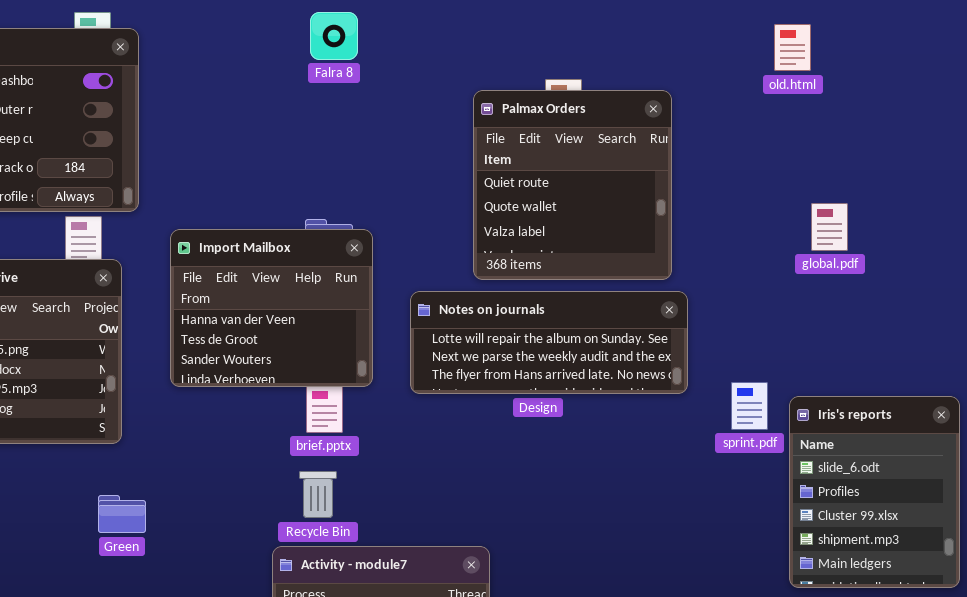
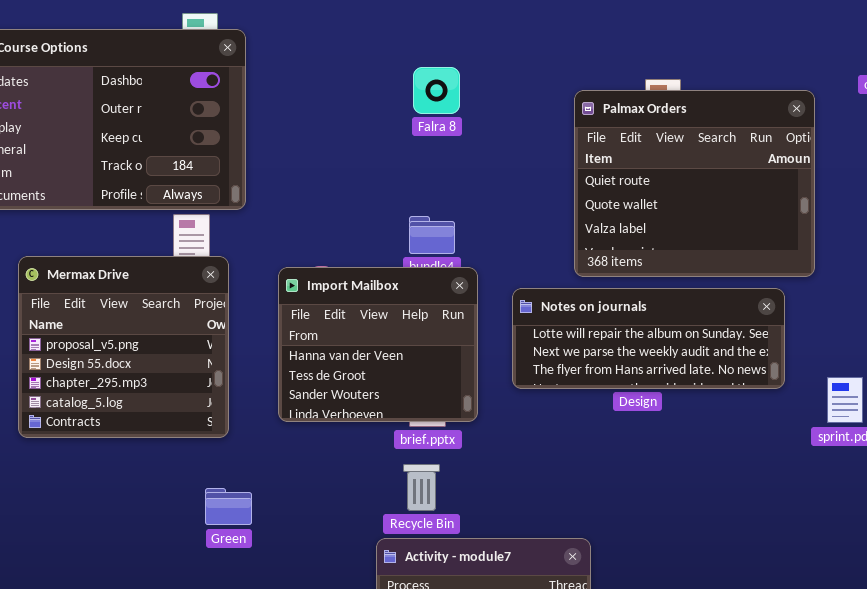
Falra 8: [310,12,358,60] -> [413,67,460,114], moved
Palmax Orders: [473,90,672,280] -> [574,90,815,277], resized
Import Mailbox: [170,229,373,387] -> [278,267,478,422], moved

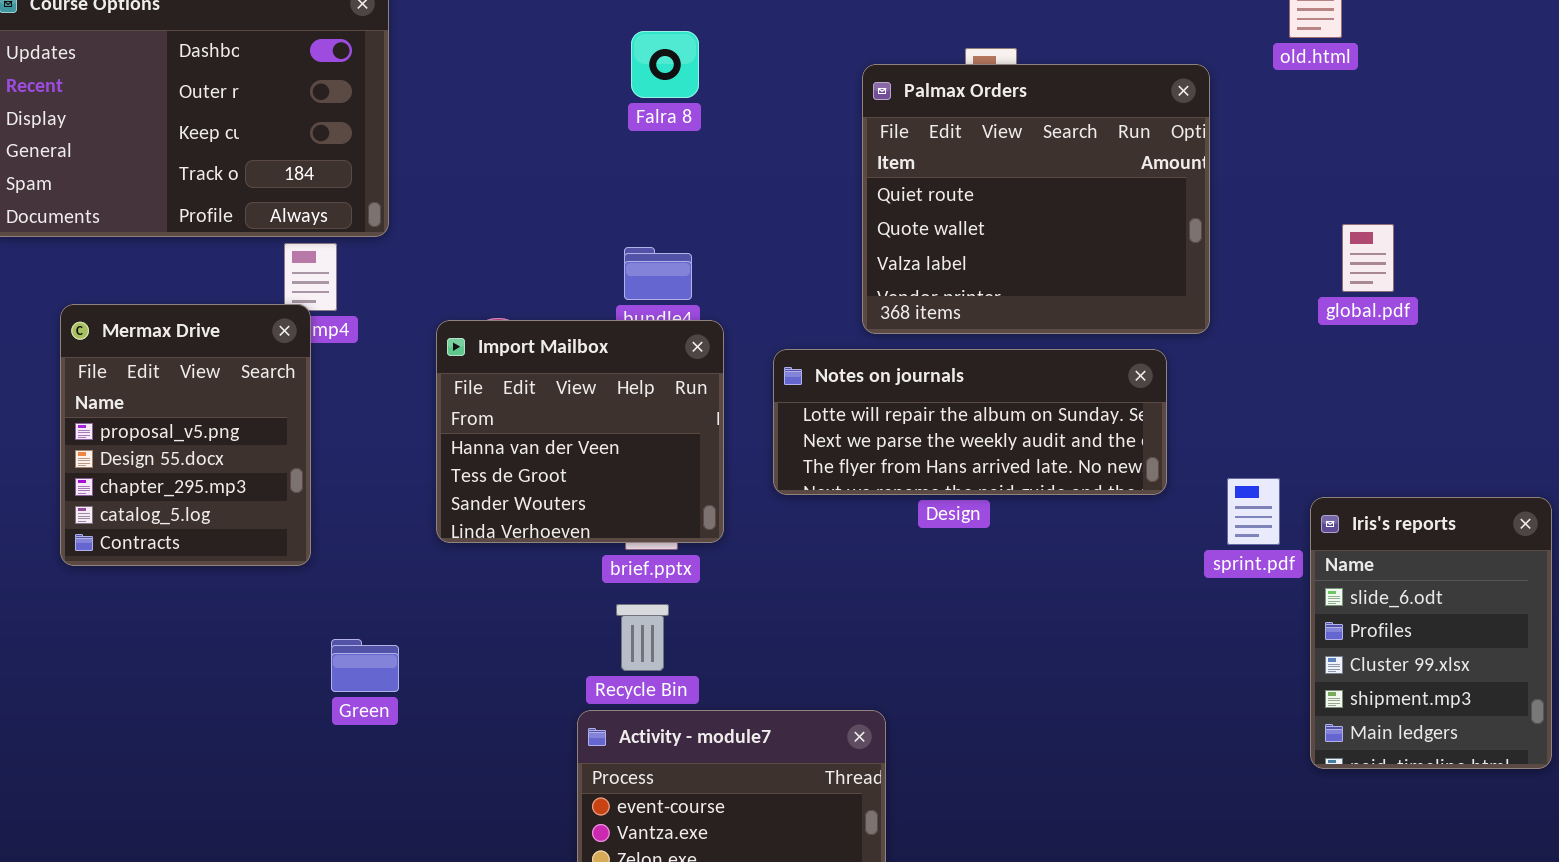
Mermax Drive: [18,256,229,438] -> [60,304,311,566], resized

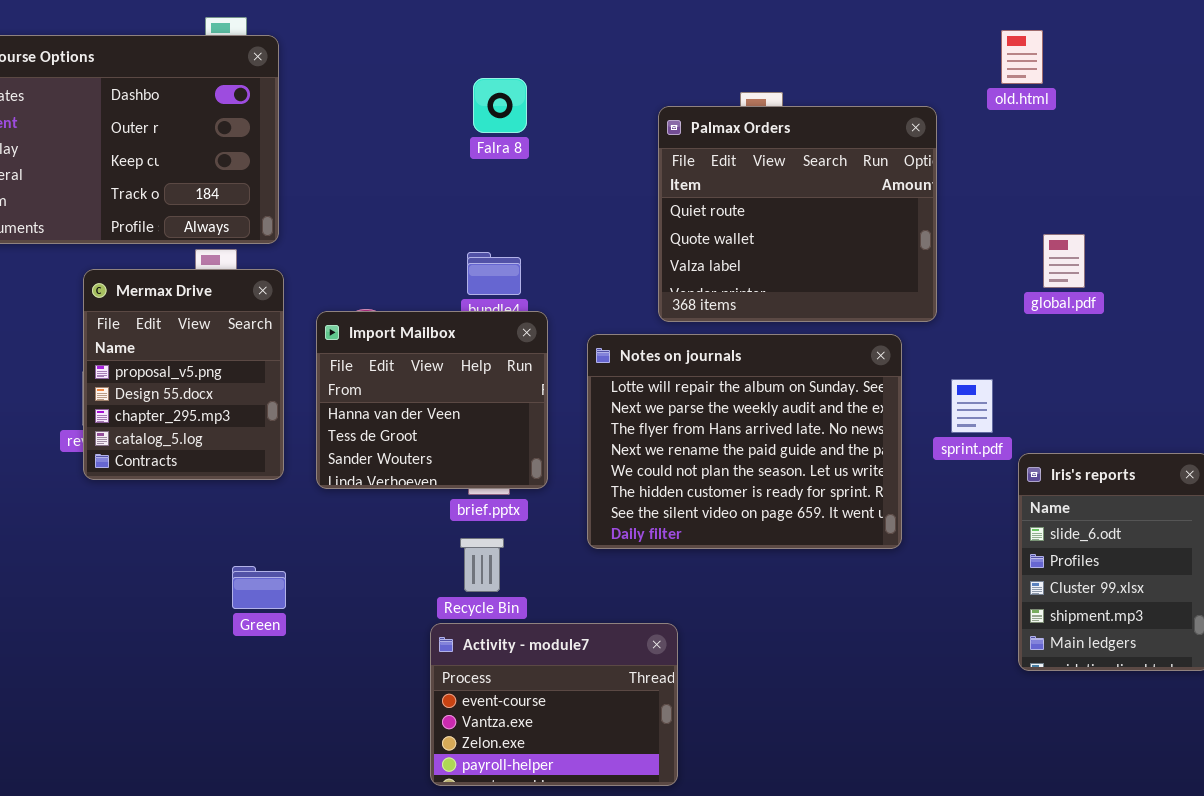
Mermax Drive: [60,304,311,566] -> [83,269,284,480], moved
Notes on journals: [773,349,1167,495] -> [587,334,902,549], resized
sprint.pdf: [1227,478,1280,545] -> [951,379,993,433], moved

